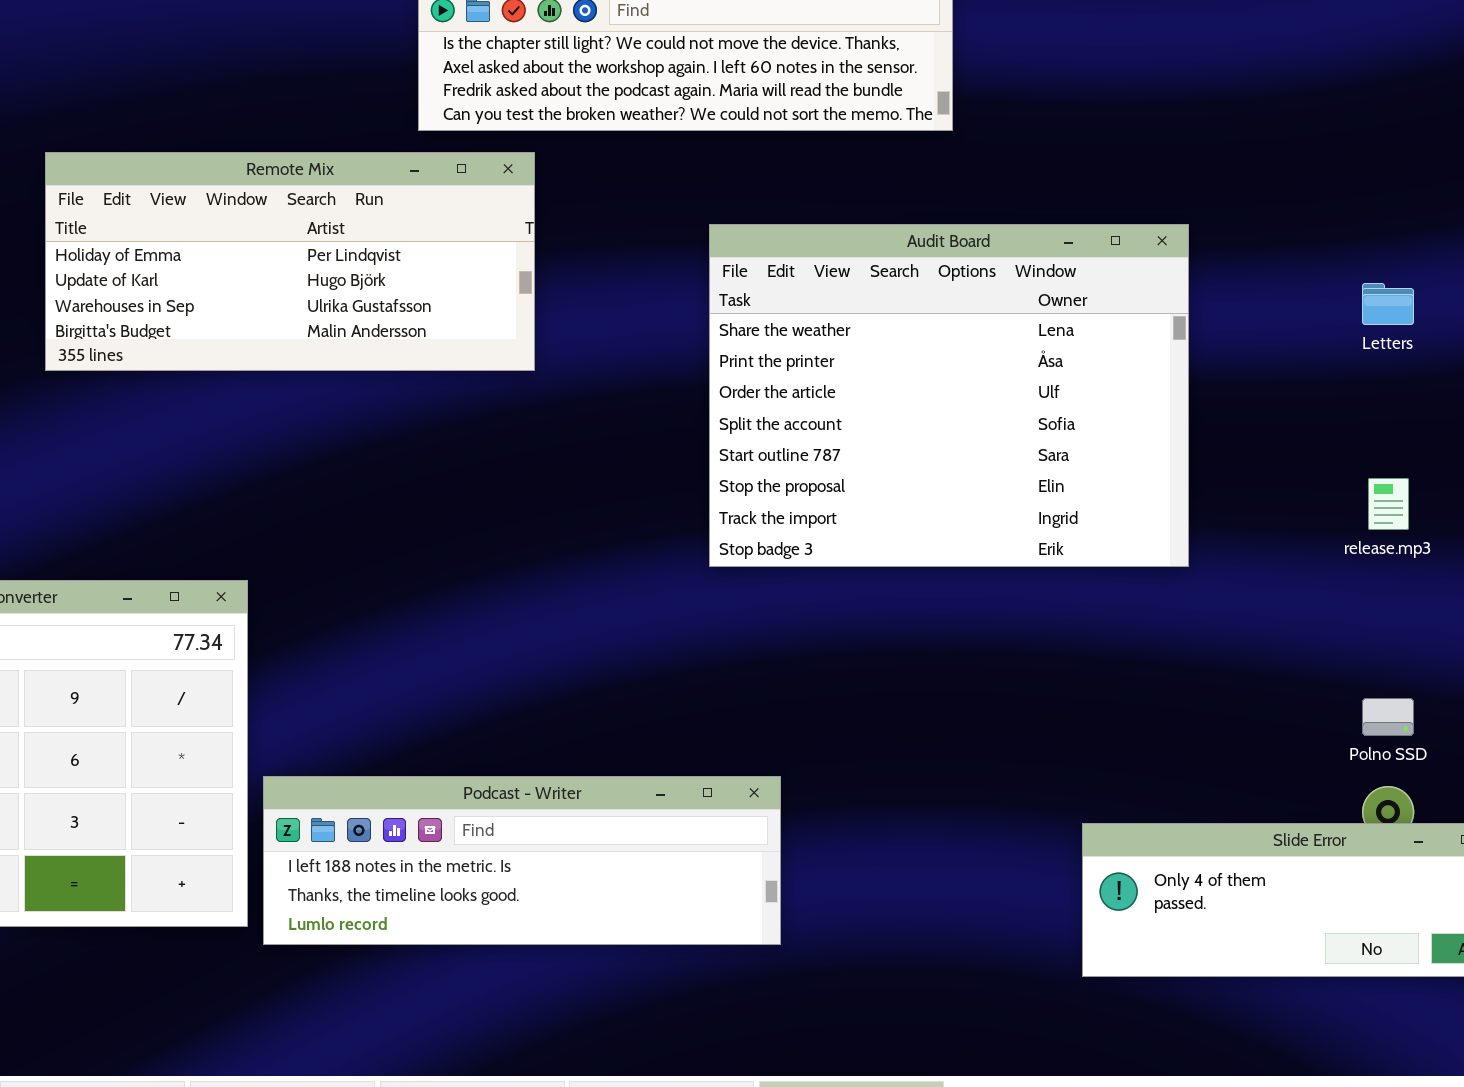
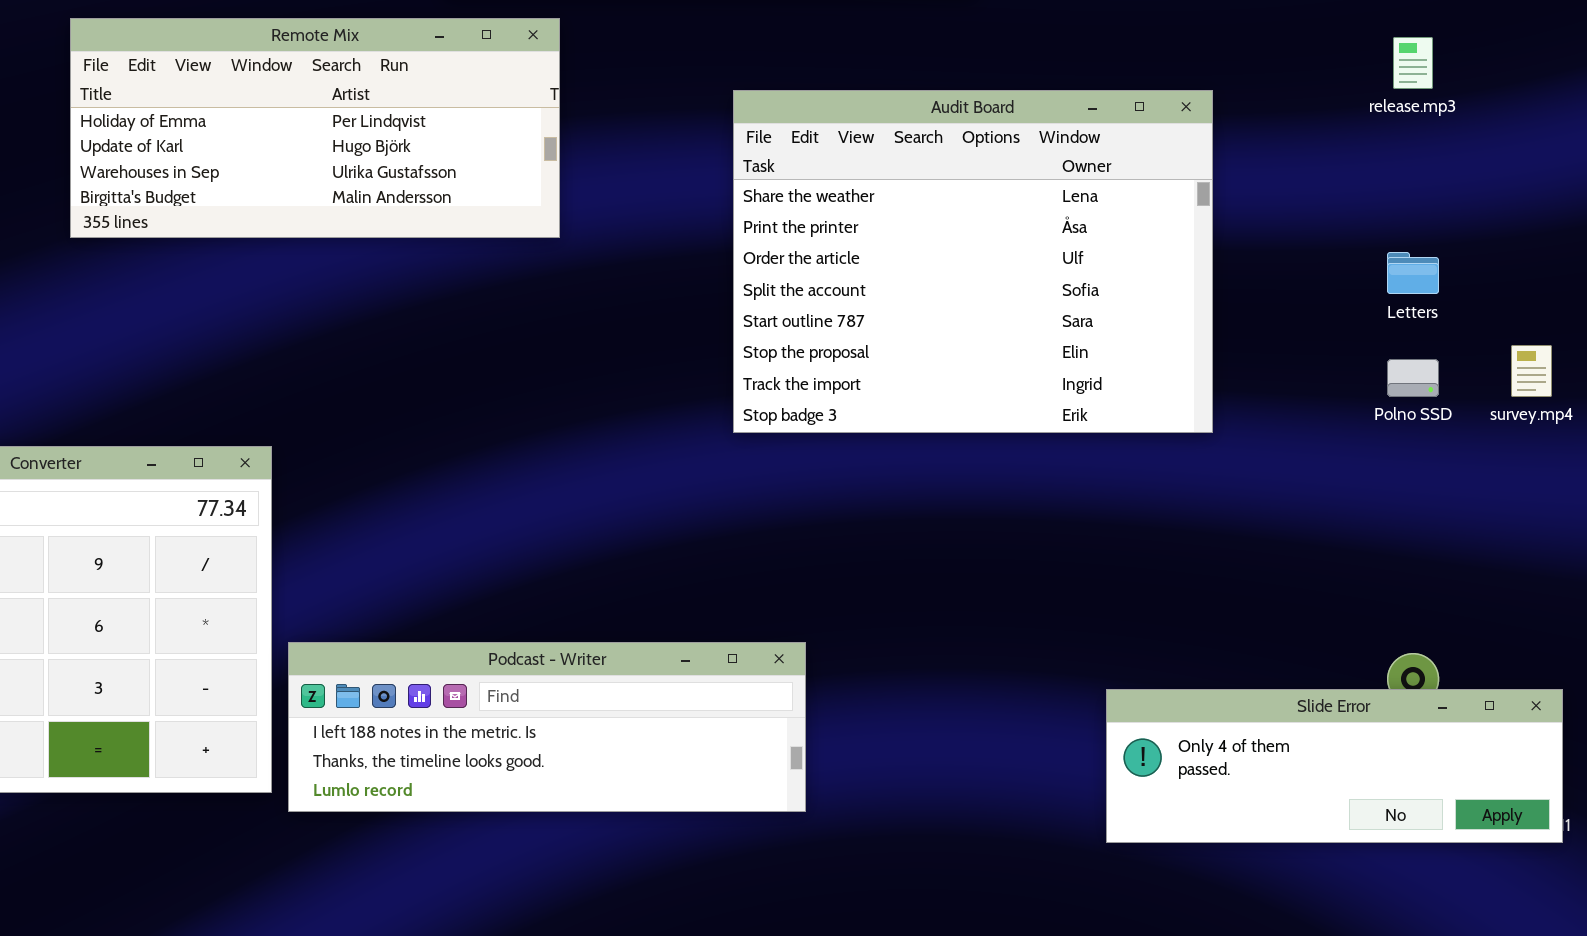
Letters: [1362,283,1414,325] -> [1387,252,1439,294], moved
release.mp3: [1368,478,1409,530] -> [1393,37,1433,89], moved
Polno SSD: [1362,698,1414,736] -> [1387,359,1439,397], moved

